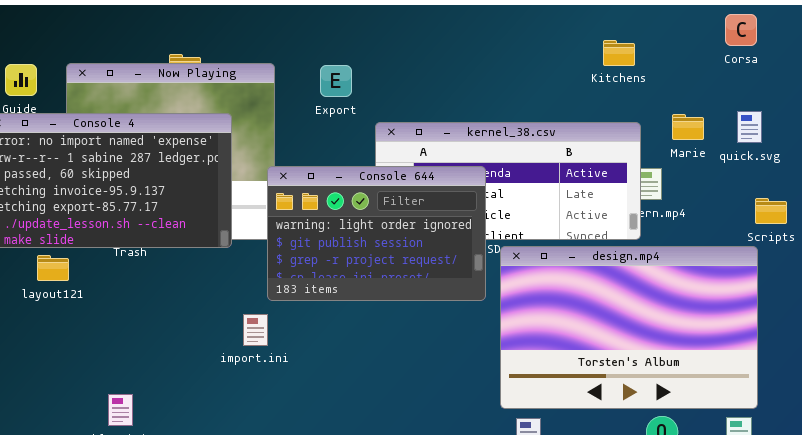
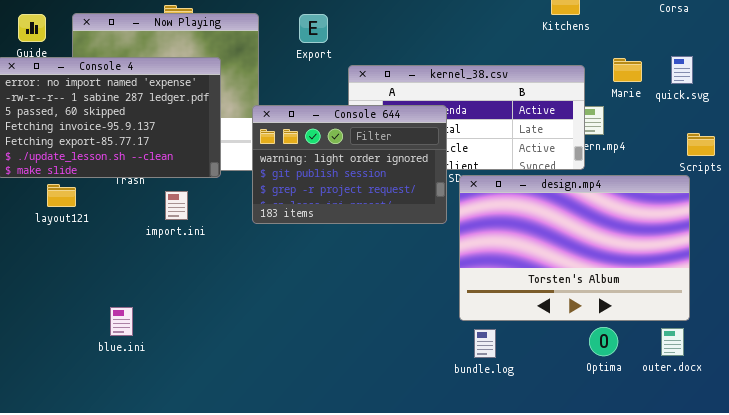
import.ini: [243,314,268,346] -> [165,191,188,220], moved

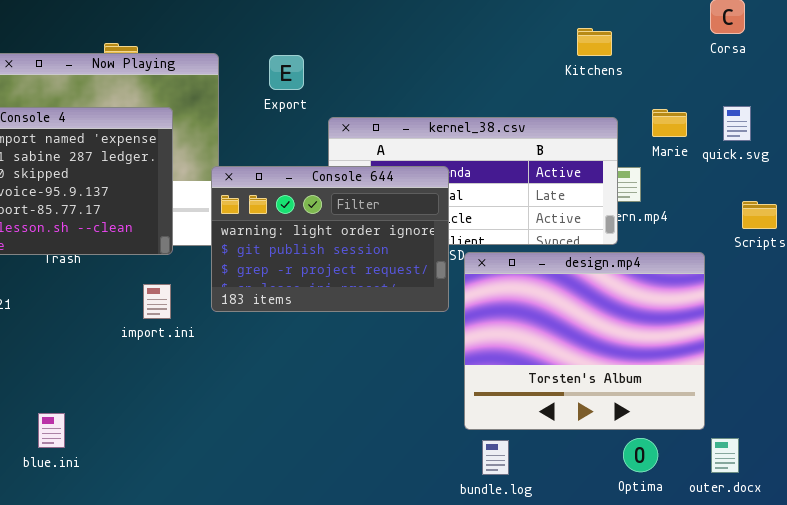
design.mp4: [459,175,690,321] -> [464,252,705,430], resized
import.ini: [165,191,188,220] -> [143,284,171,319], moved

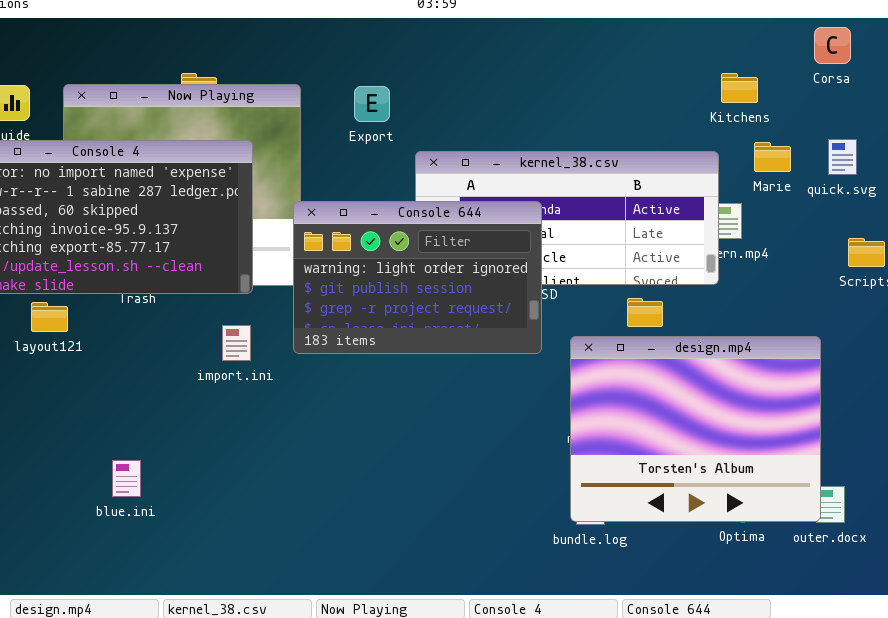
Kitchens: [577,28,612,56] -> [721,73,758,103], moved
design.mp4: [464,252,705,430] -> [570,336,821,522], moved

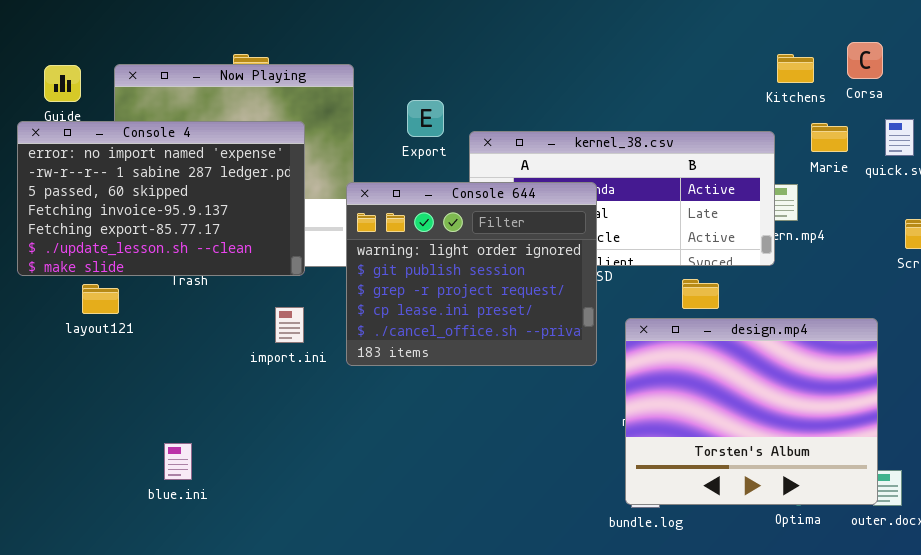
Corsa: [814,27,851,64] -> [847,42,883,79], moved
Export: [354,86,390,122] -> [407,100,444,137], moved
Console 644: [293,201,542,354] -> [346,182,597,366], resized

